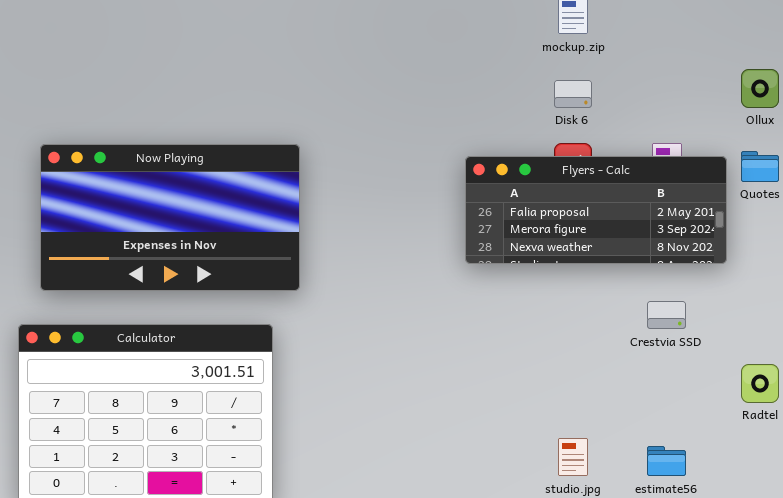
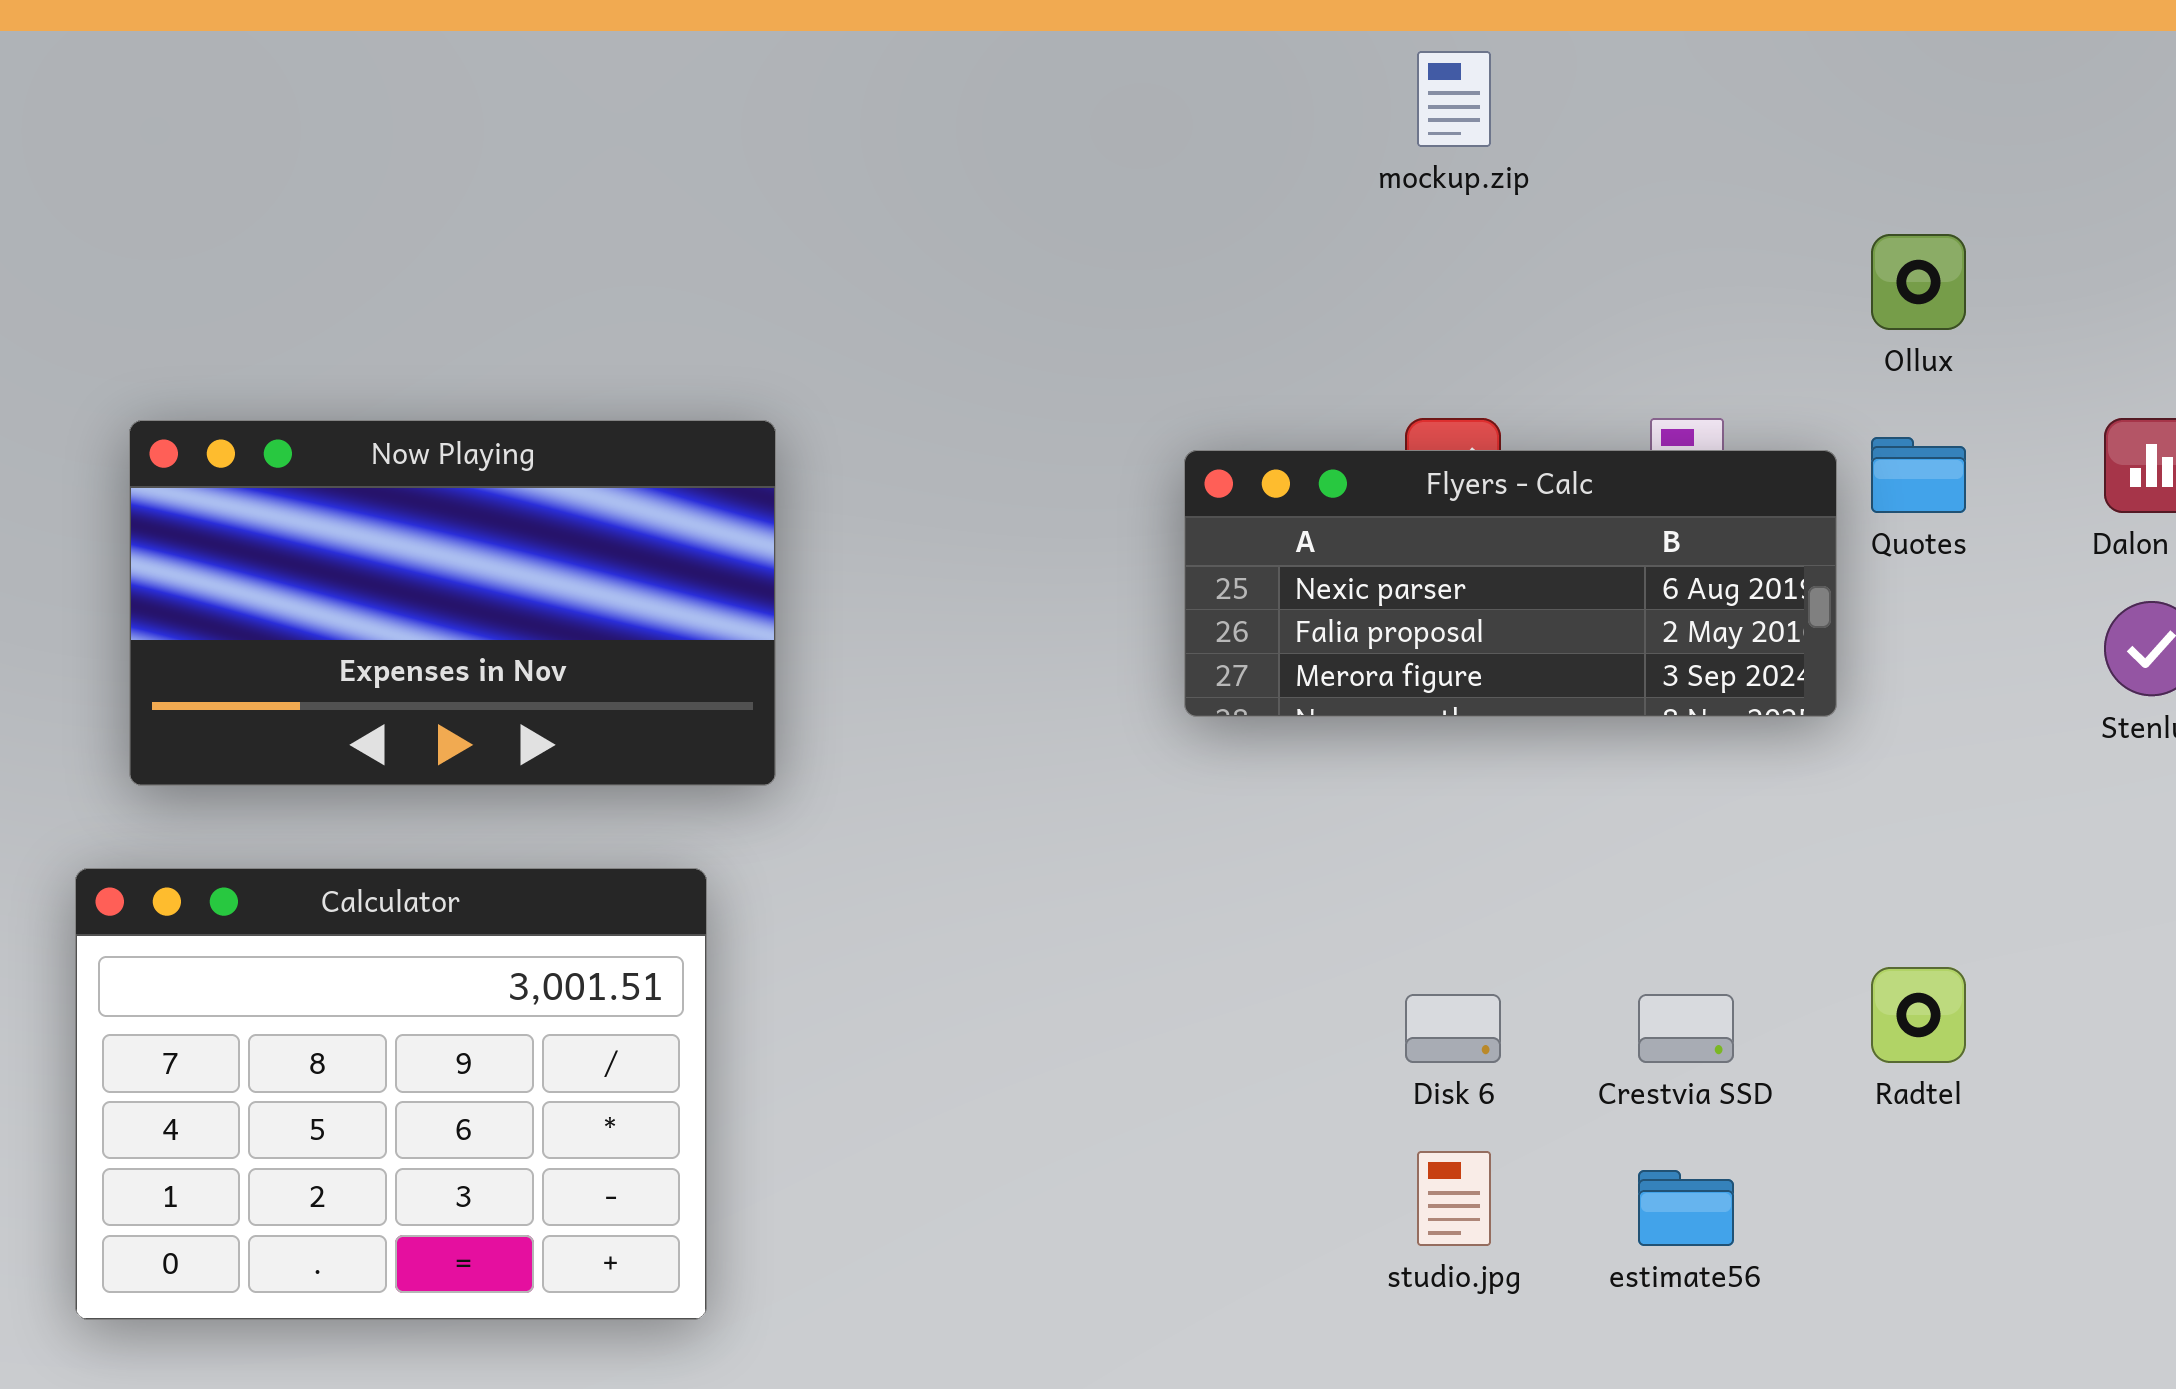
Disk 6: [554,80,592,108] -> [1405,994,1501,1063], moved
Flyers - Calc: [465,156,727,264] -> [1184,450,1837,717], scrolled up 1 row
Crestvia SSD: [647,301,686,329] -> [1638,994,1734,1063], moved

